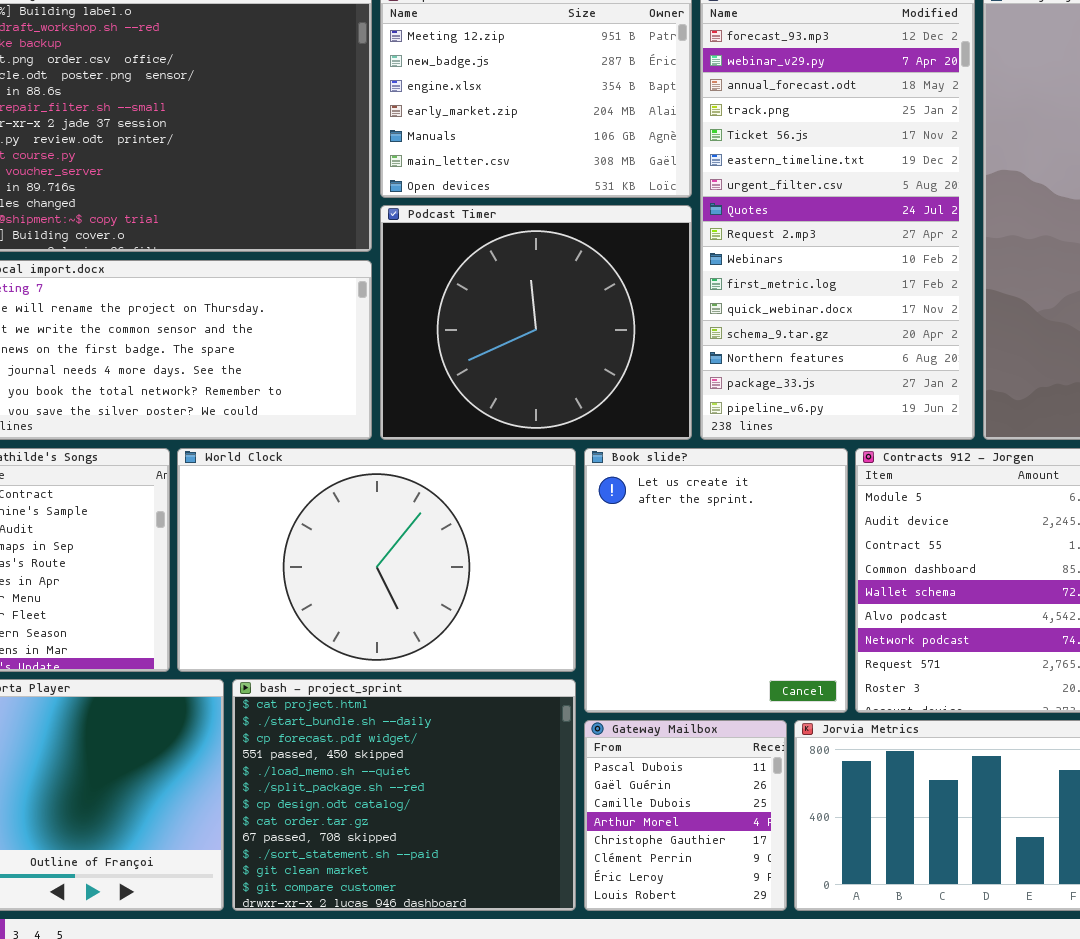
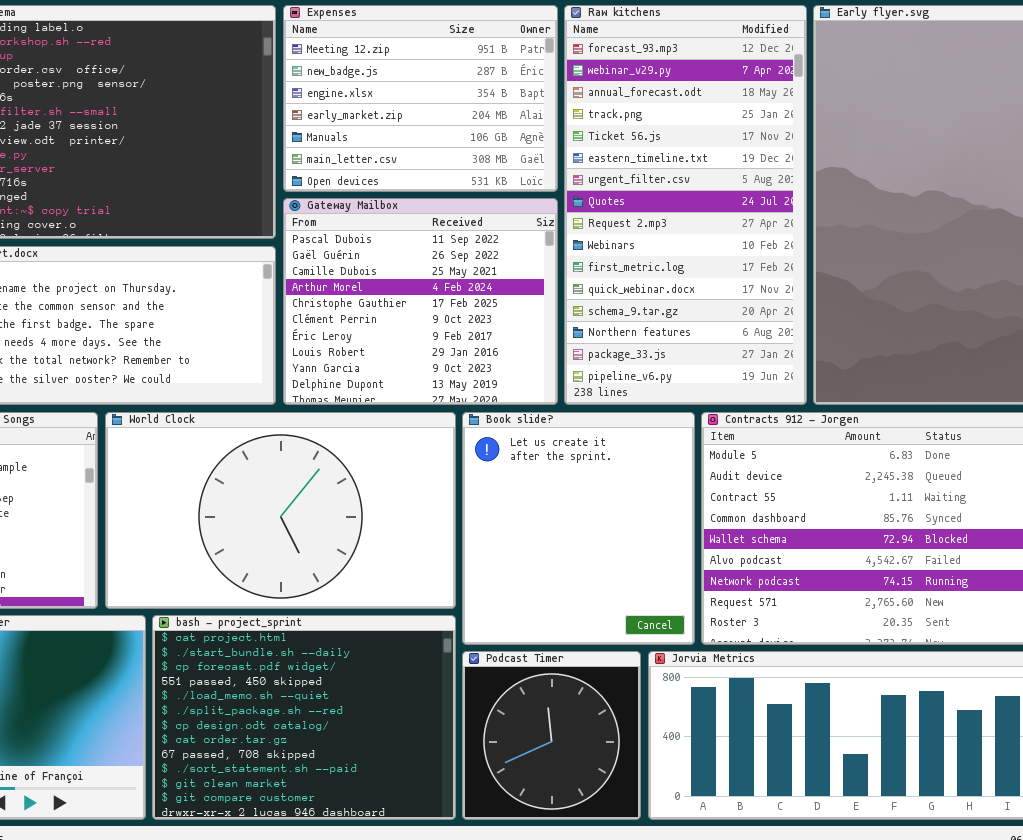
Podcast Timer: [380,205,692,440] -> [462,651,641,820], moved, resized
Gateway Mailbox: [584,720,787,911] -> [283,198,558,405], moved, resized

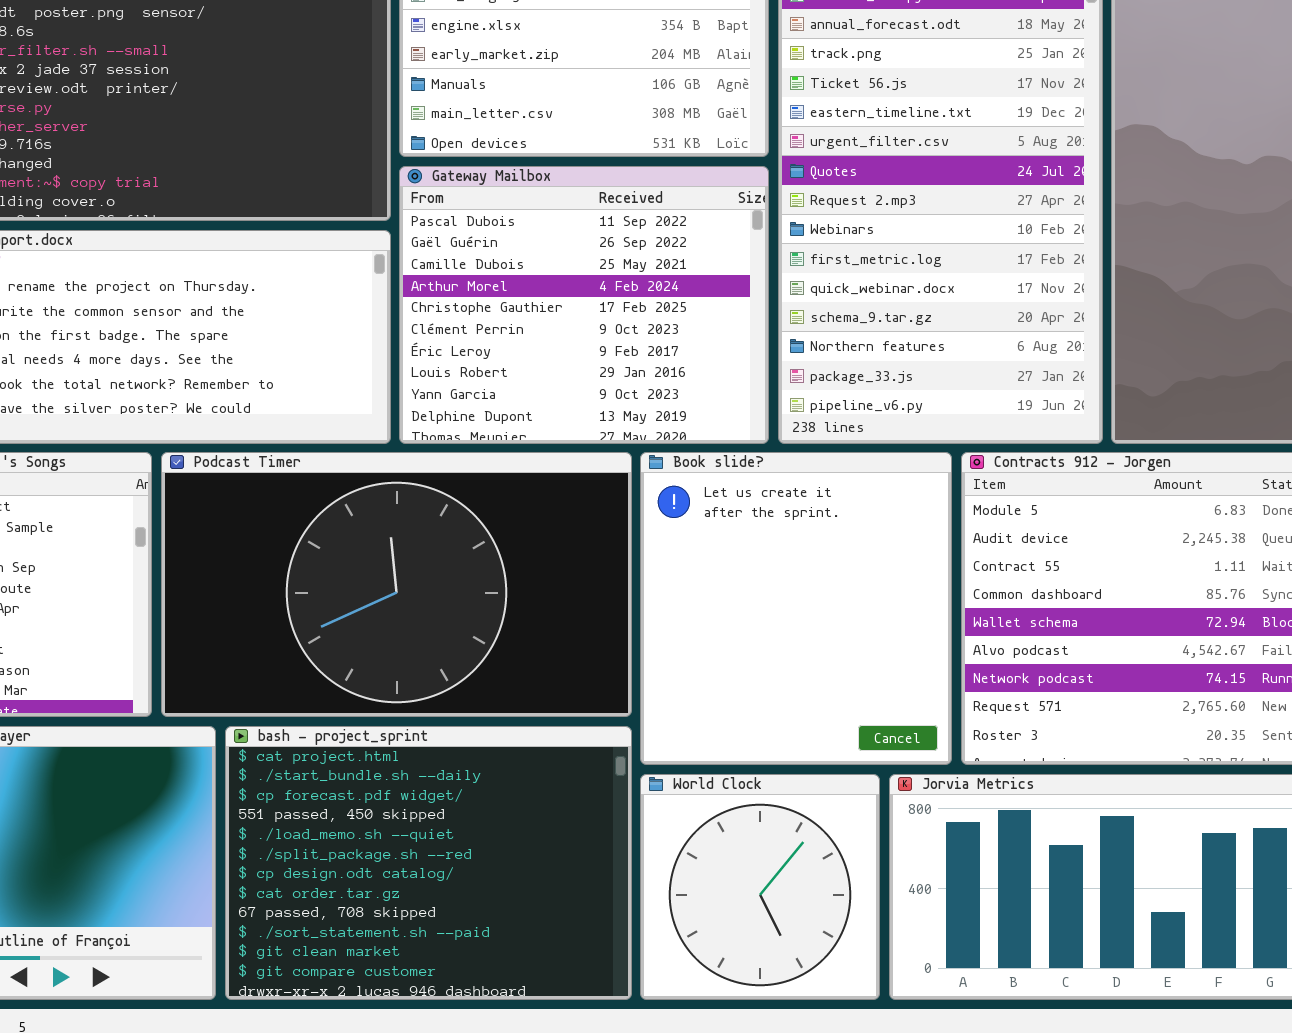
World Clock: [105,412,456,609] -> [640,774,880,1000], moved, resized
Podcast Timer: [462,651,641,820] -> [161,452,632,717], moved, resized

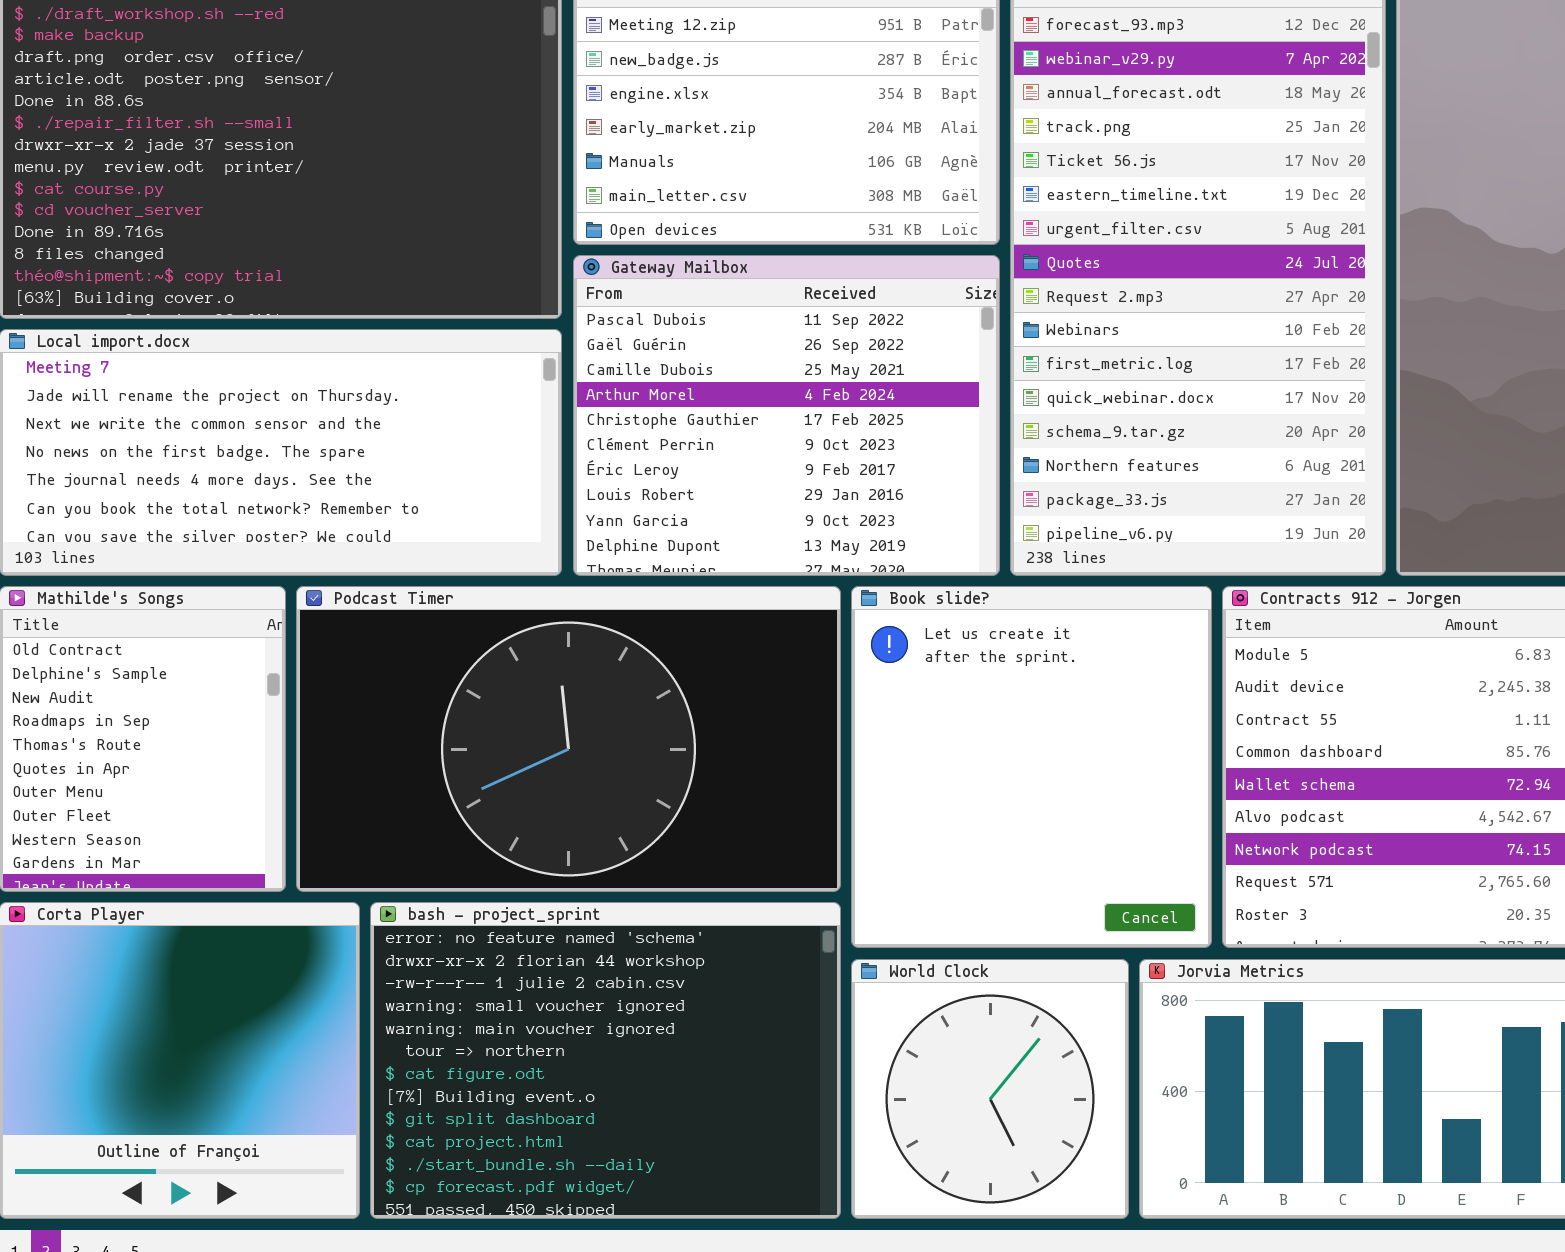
bash - project_sprint: [225,726,632,1000] -> [370,902,841,1219], scrolled up 9 rows

